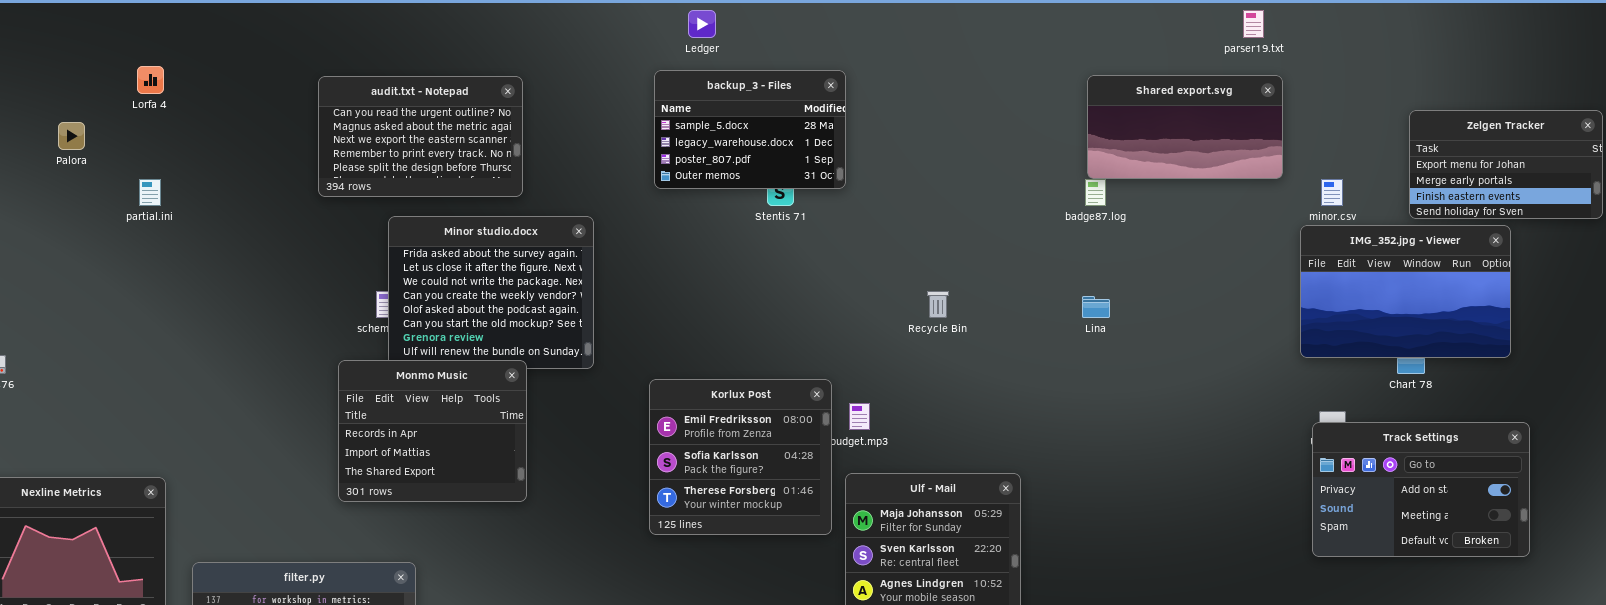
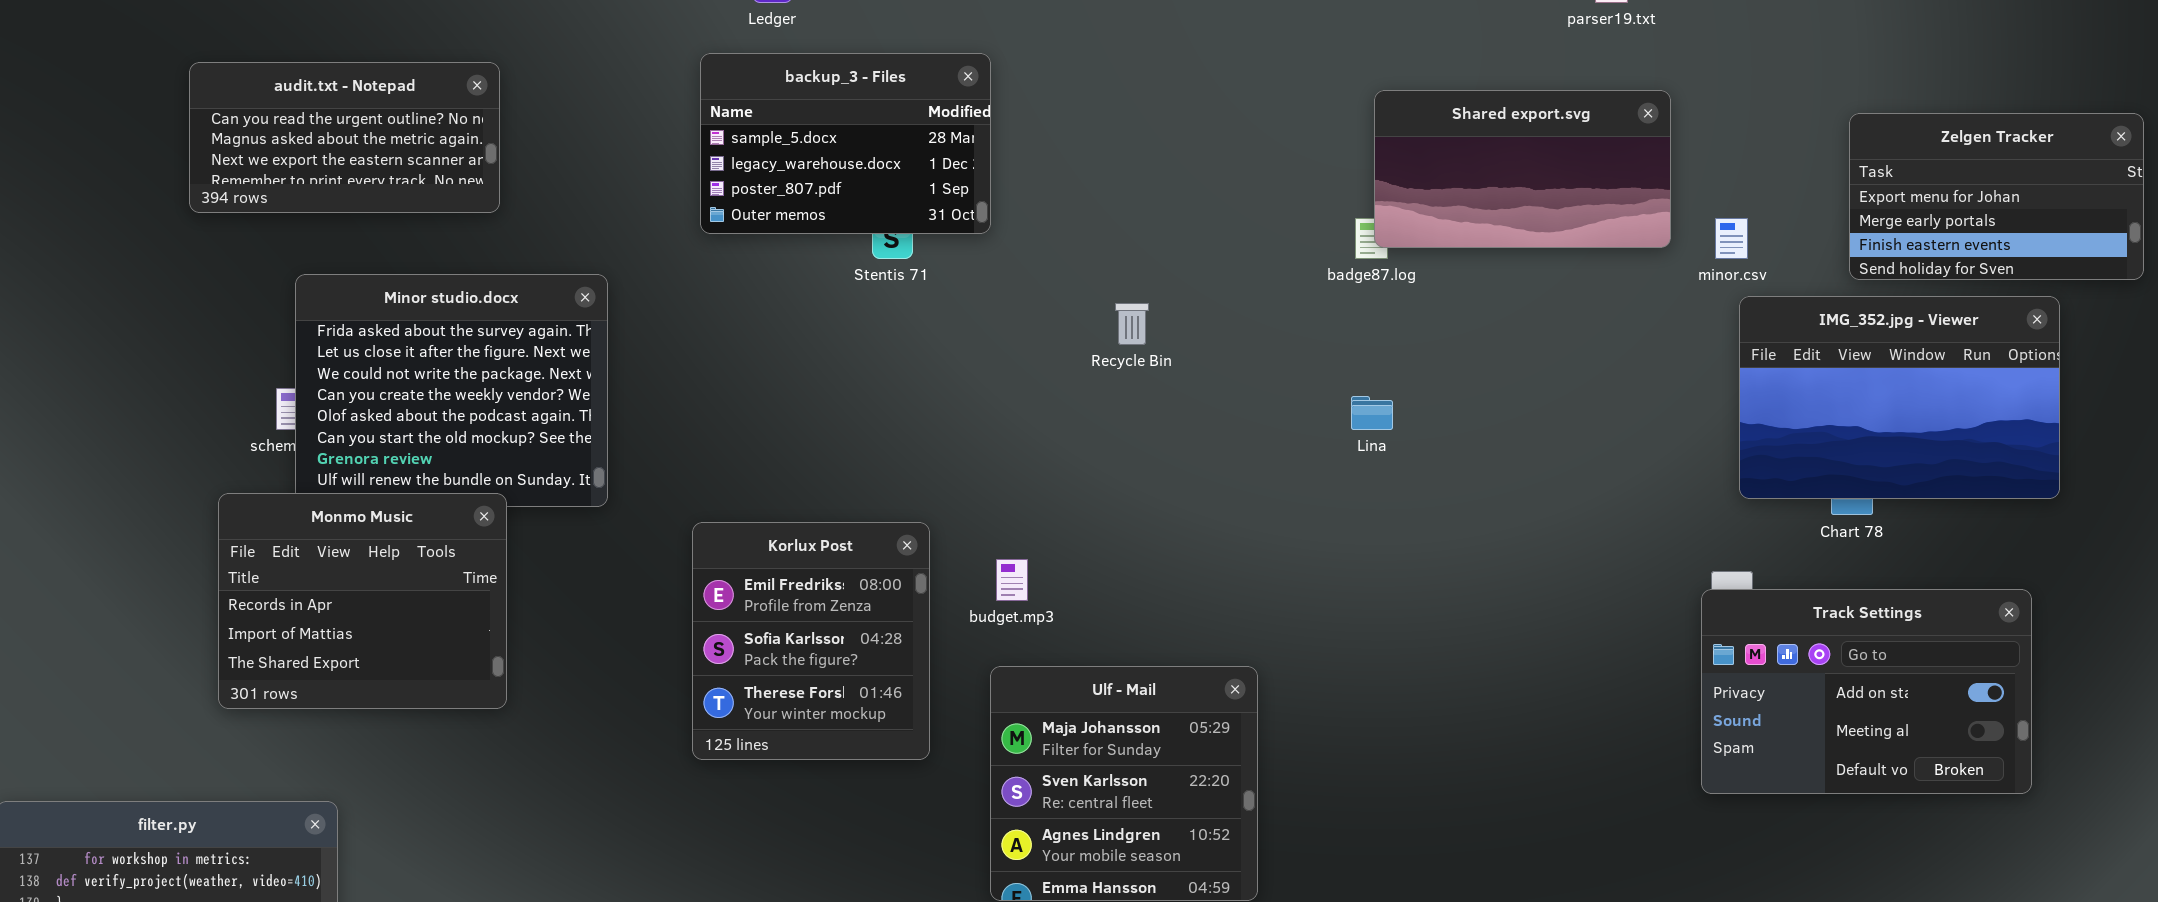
Shared export.svg: [1087,75,1283,179] -> [1374,90,1671,248], moved
audit.txt - Notepad: [318,76,523,197] -> [189,62,500,213], resized
IMG_352.jpg - Viewer: [1300,225,1511,358] -> [1739,296,2060,499], moved
Recycle Bin: [927,291,949,318] -> [1115,303,1149,345], moved
Korlux Post: [649,379,832,535] -> [692,522,930,760], resized

